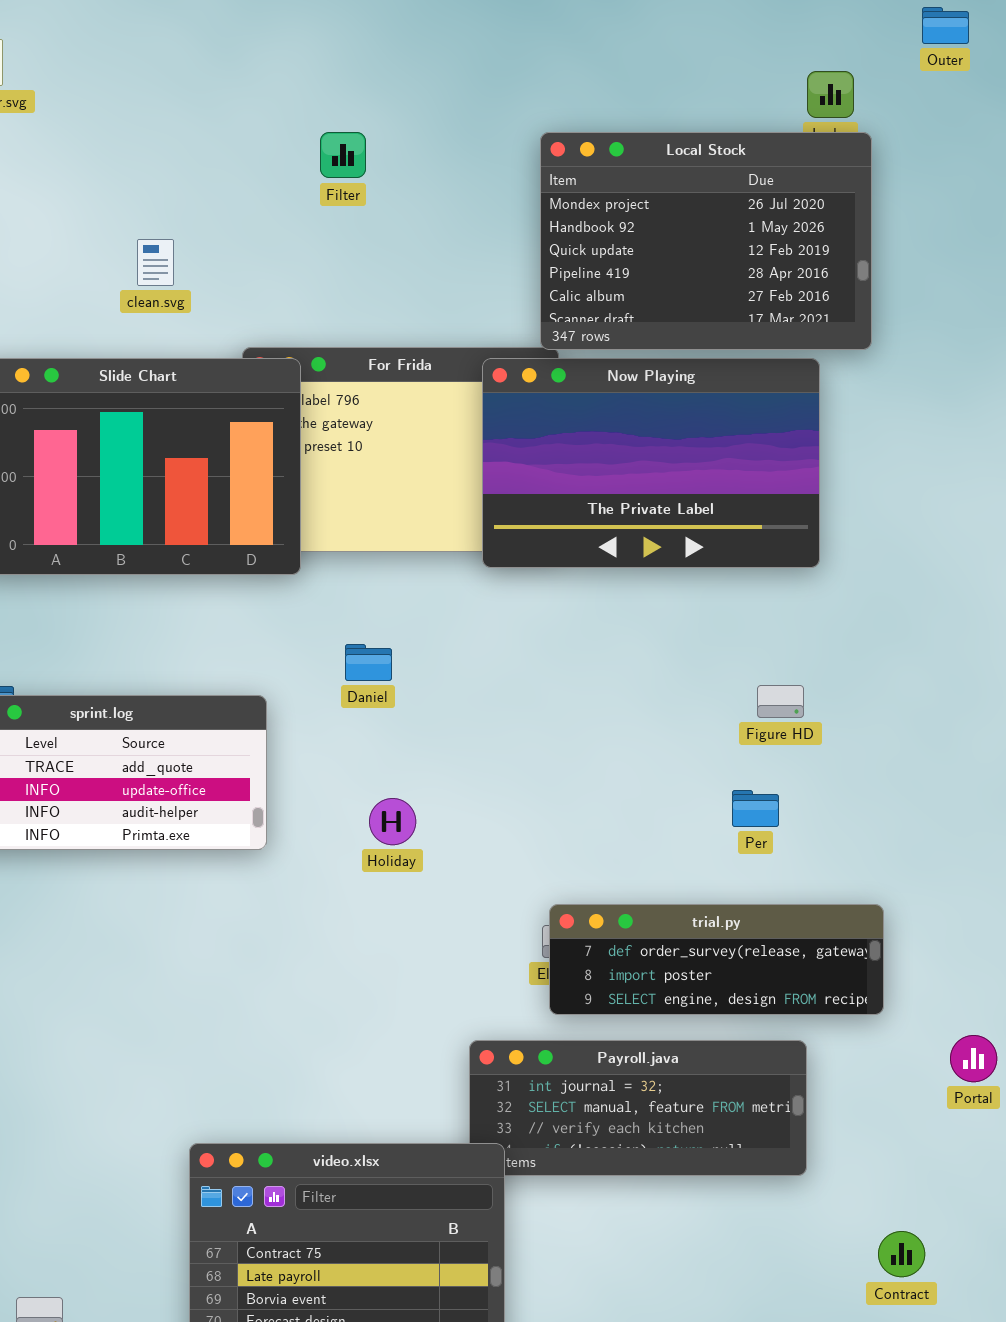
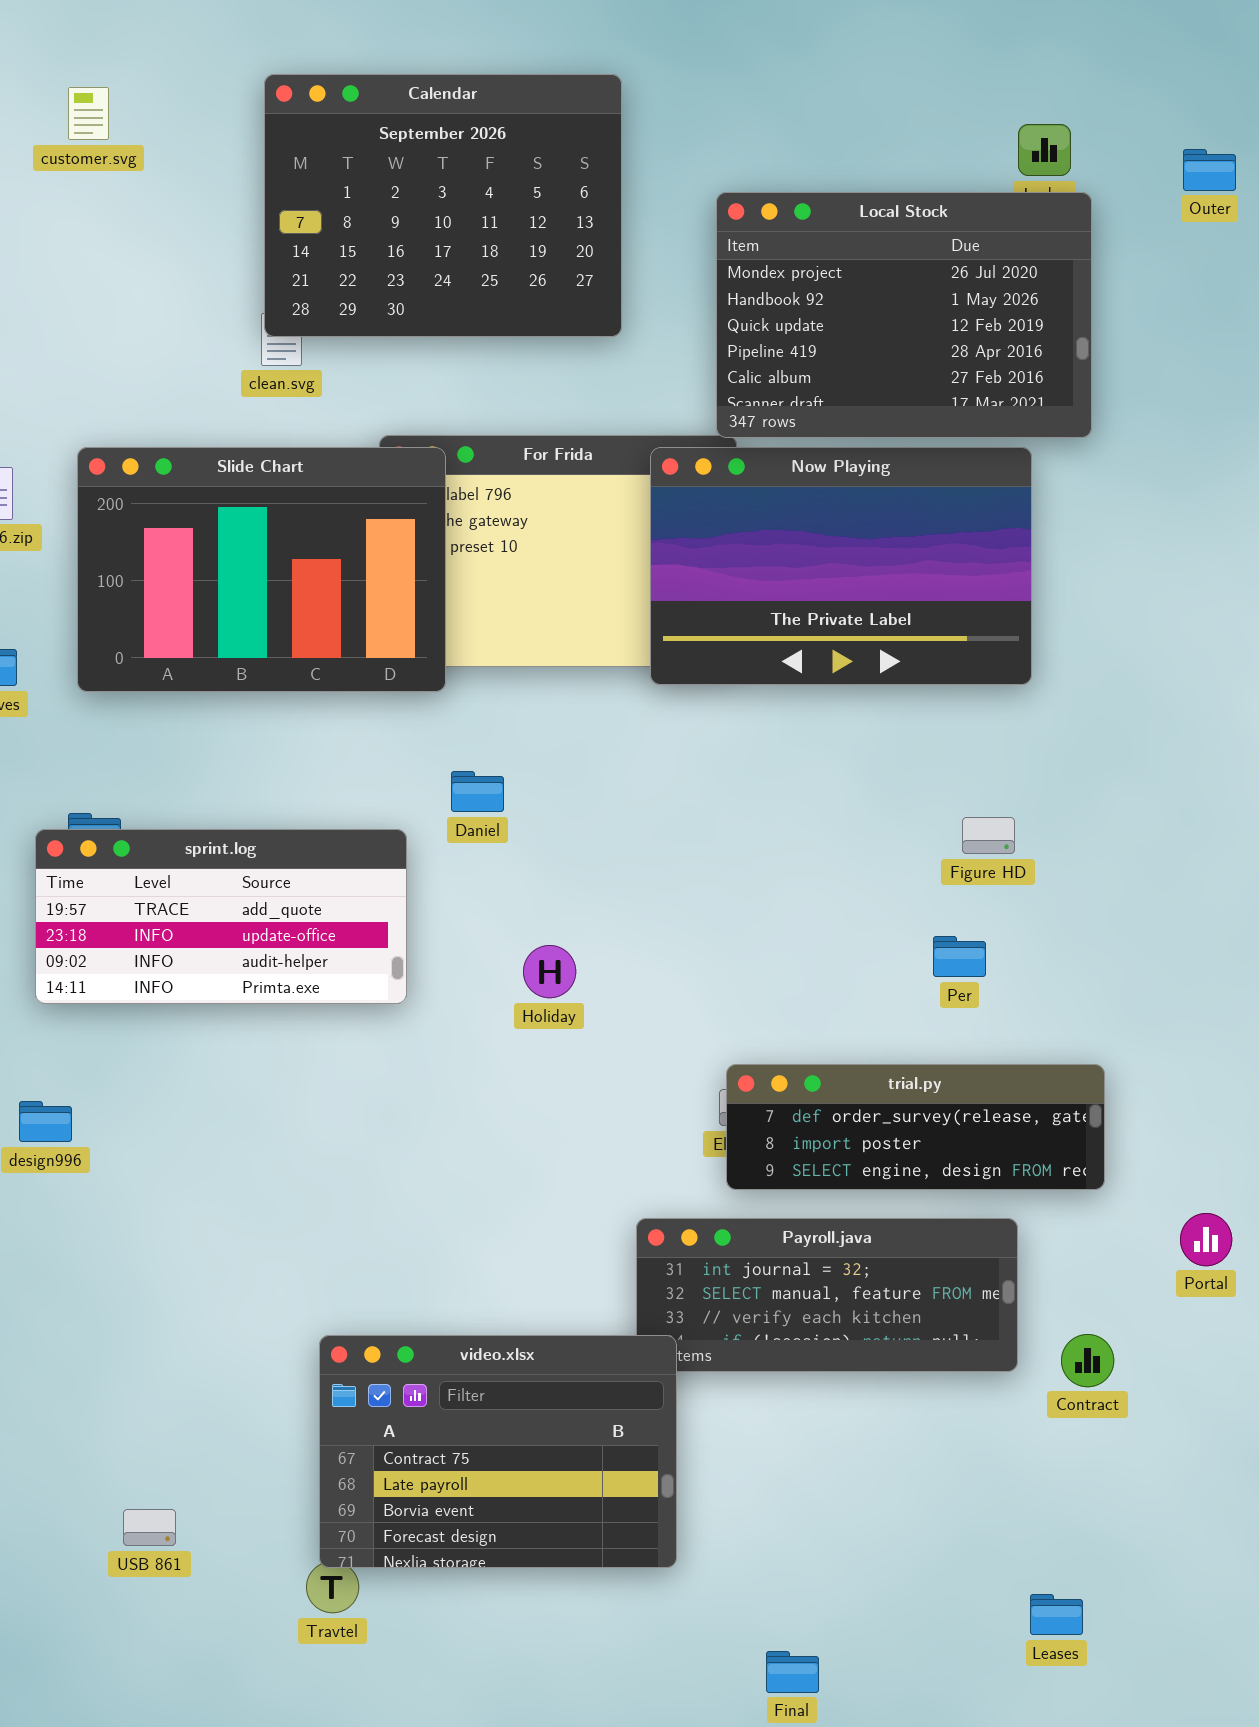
Outer: [922,7,969,44] -> [1183,149,1236,191], moved
Calendar: none -> [264,74,622,337], opened
Daniel: [345,644,392,681] -> [451,771,504,812], moved
Contract: [878,1231,925,1277] -> [1061,1334,1114,1387], moved

